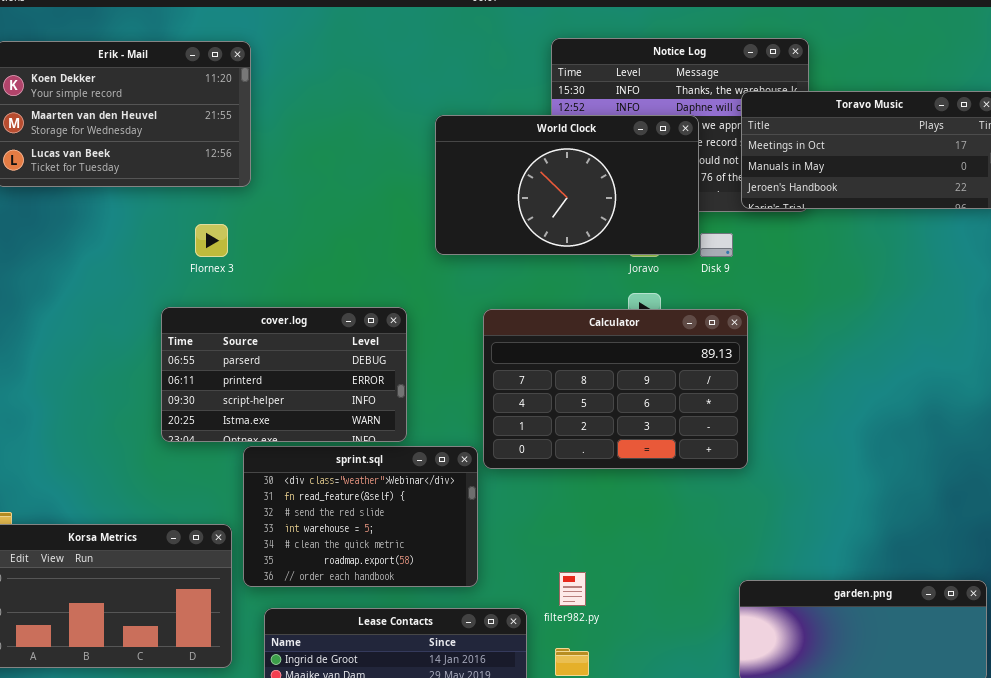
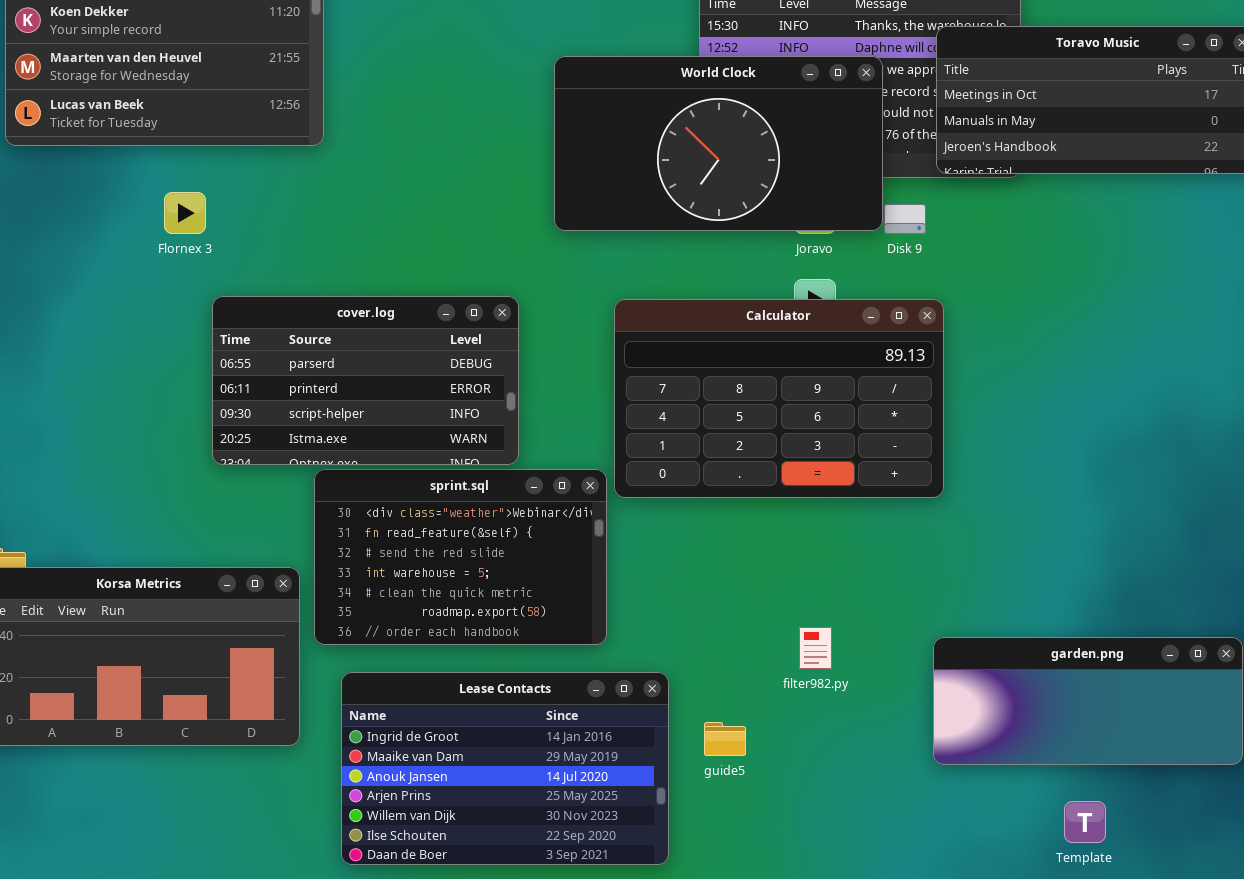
Flornex 3: [195,224,228,257] -> [164,192,206,234], moved
filter982.py: [559,572,586,606] -> [799,627,832,669], moved

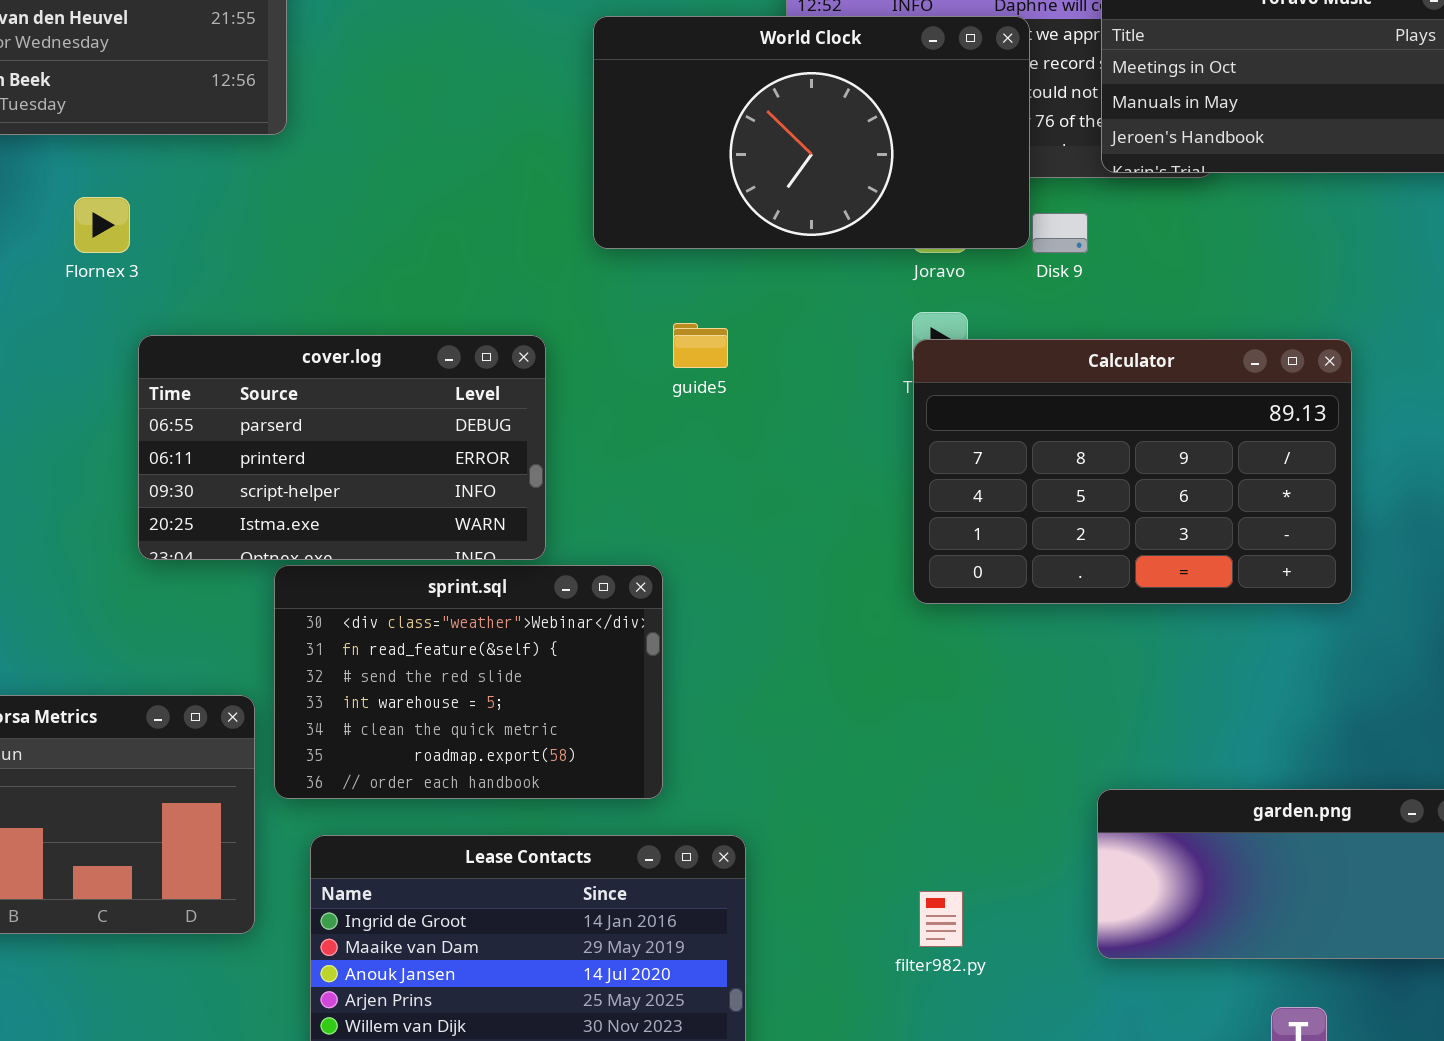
Calculator: [614,299,944,498] -> [913,339,1352,604], moved
filter982.py: [799,627,832,669] -> [919,891,963,947], moved
guide5: [704,722,746,756] -> [673,323,728,368], moved

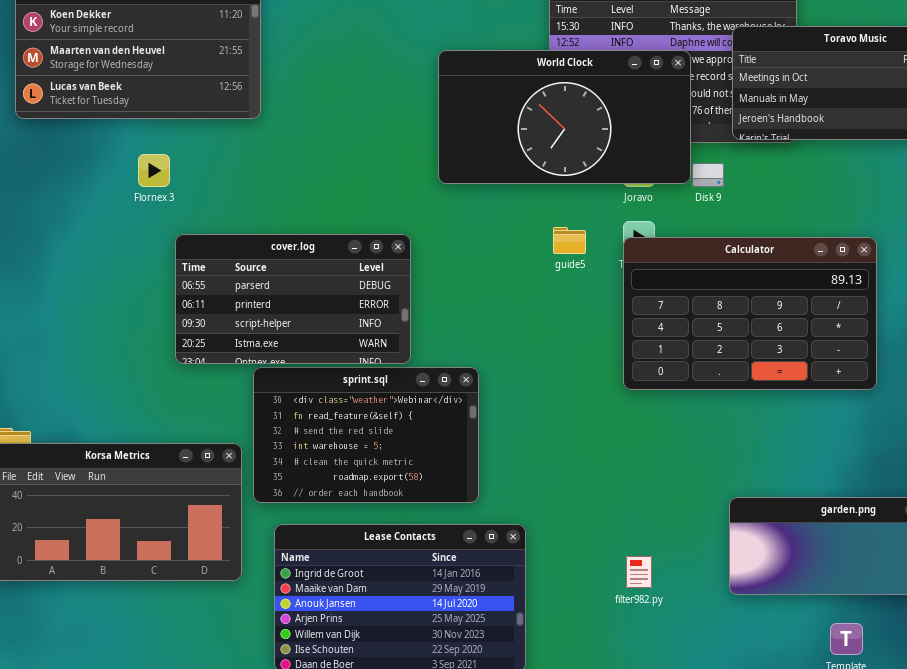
guide5: [673,323,728,368] -> [553,227,586,254], moved

